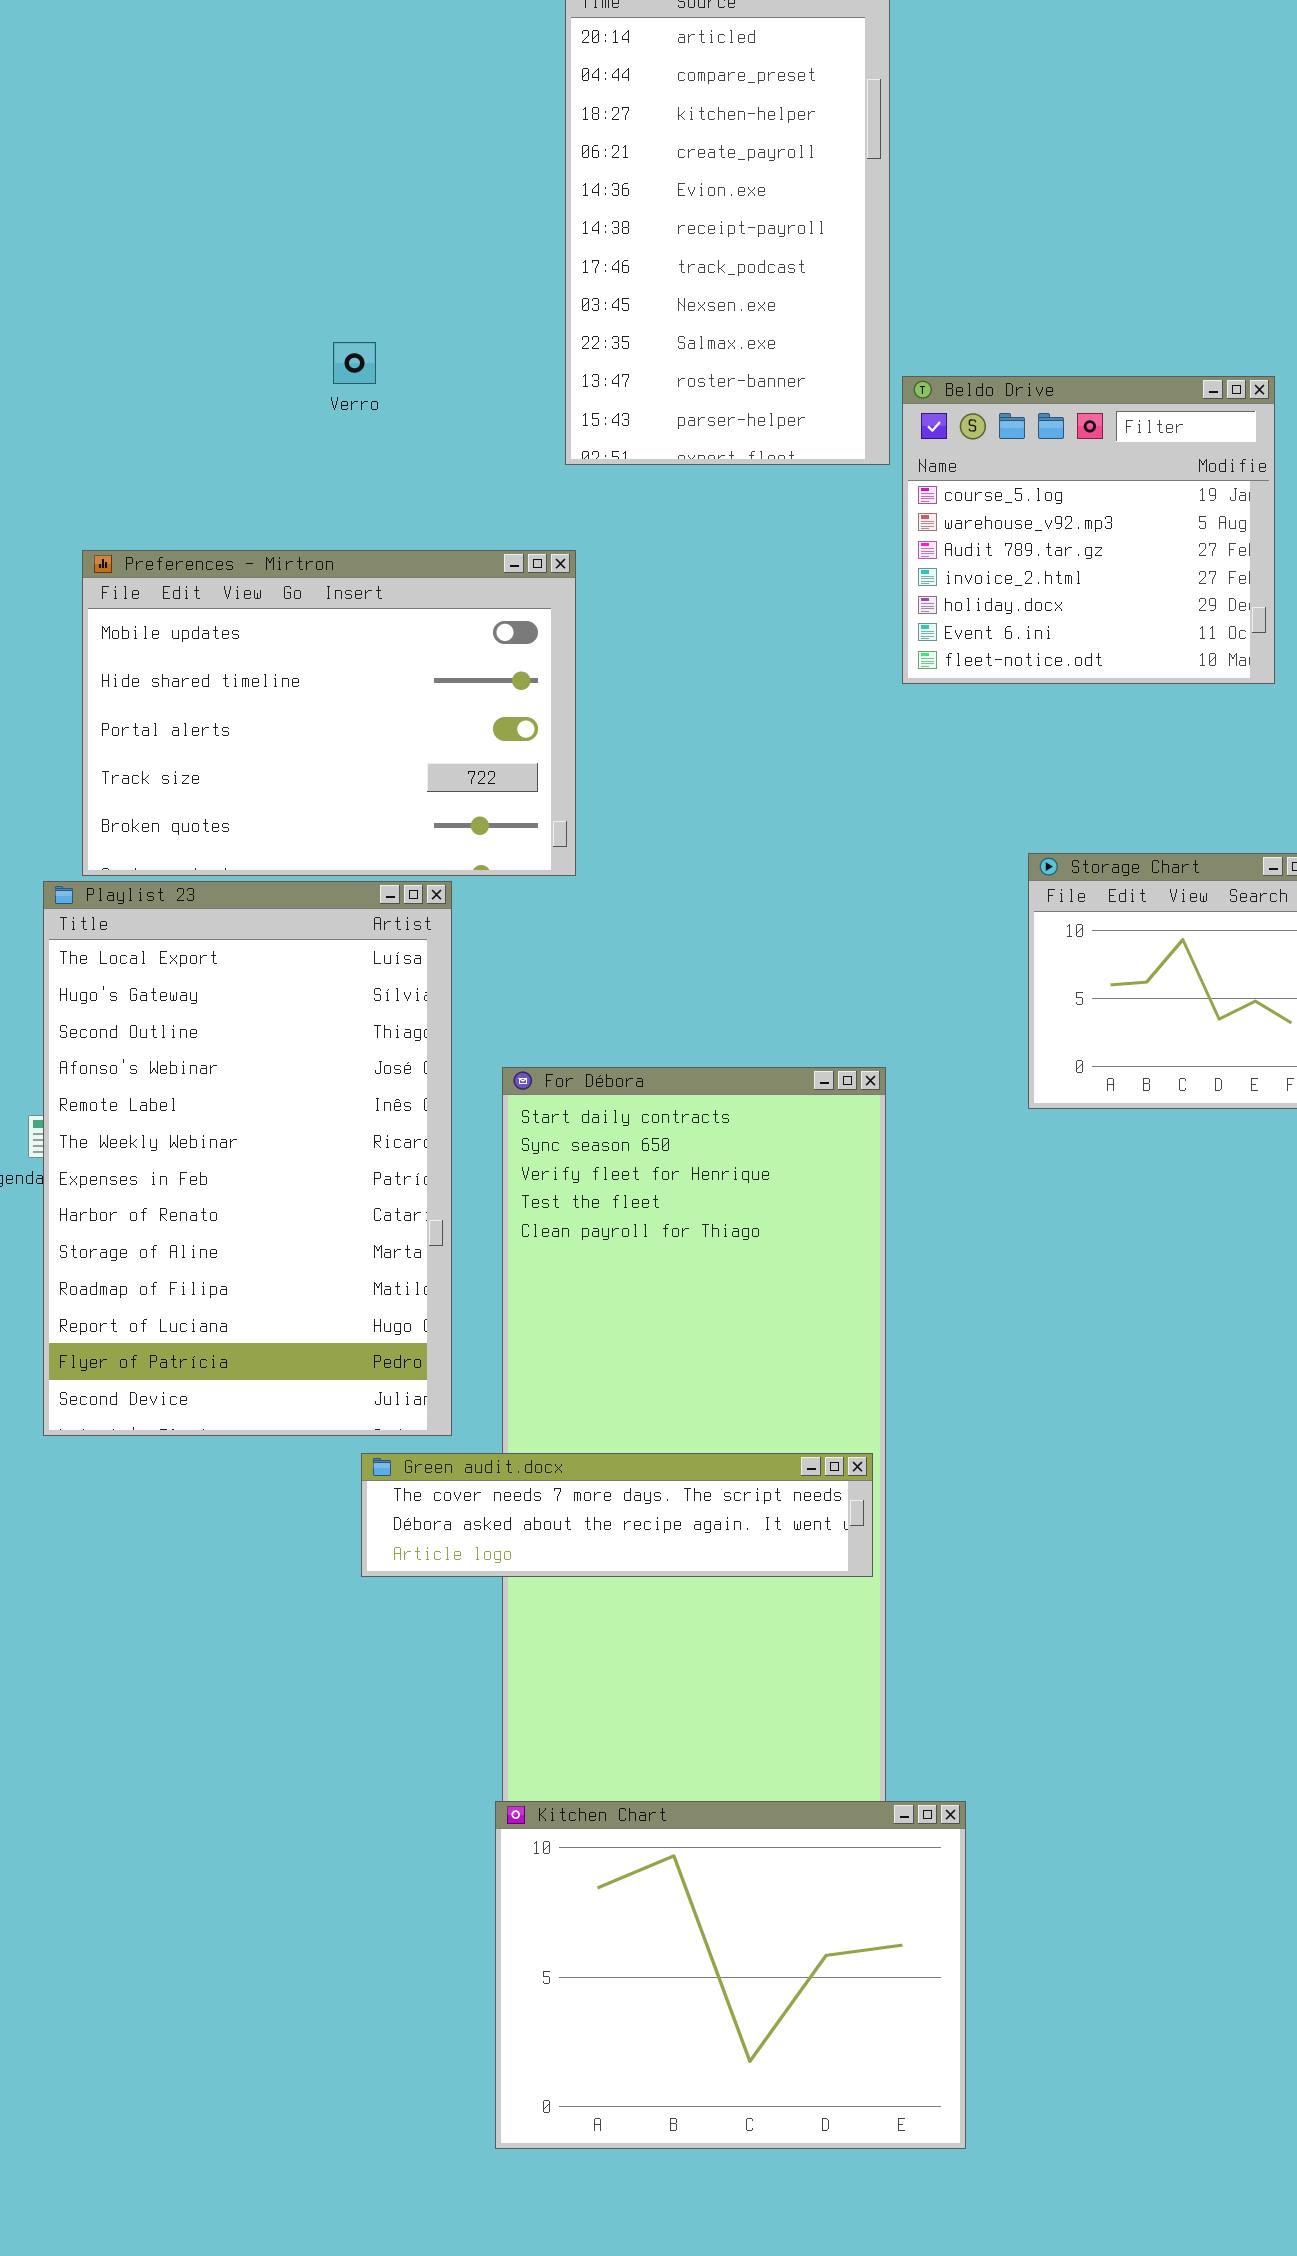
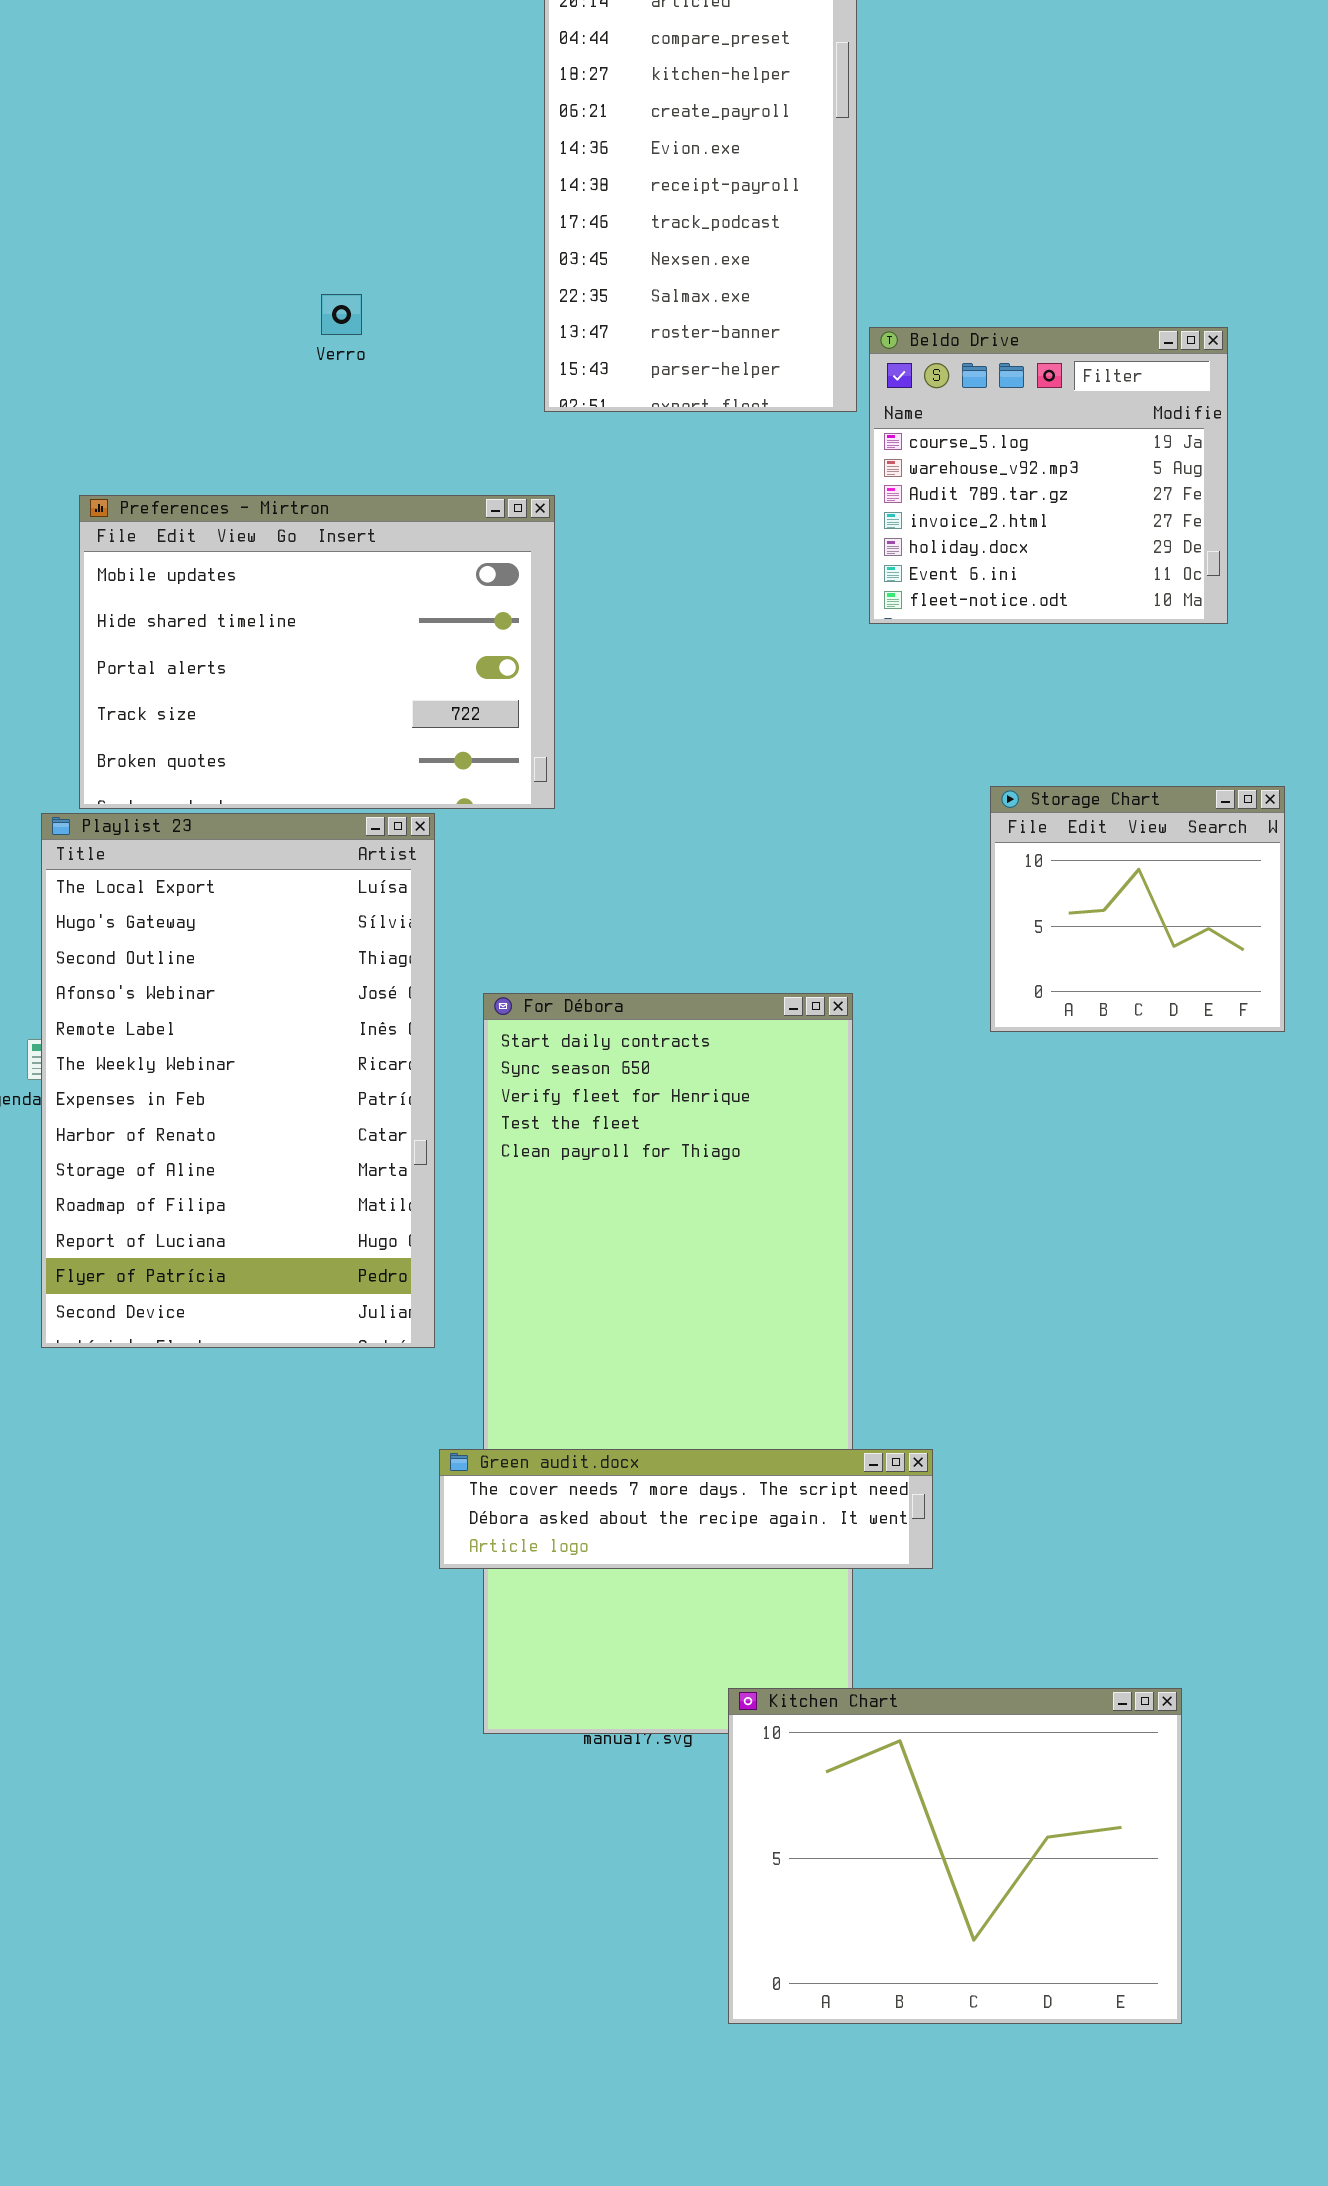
Green audit.docx: [361,1453,873,1577] -> [439,1449,933,1569], moved
Kitchen Chart: [495,1801,966,2149] -> [728,1688,1182,2024], moved

